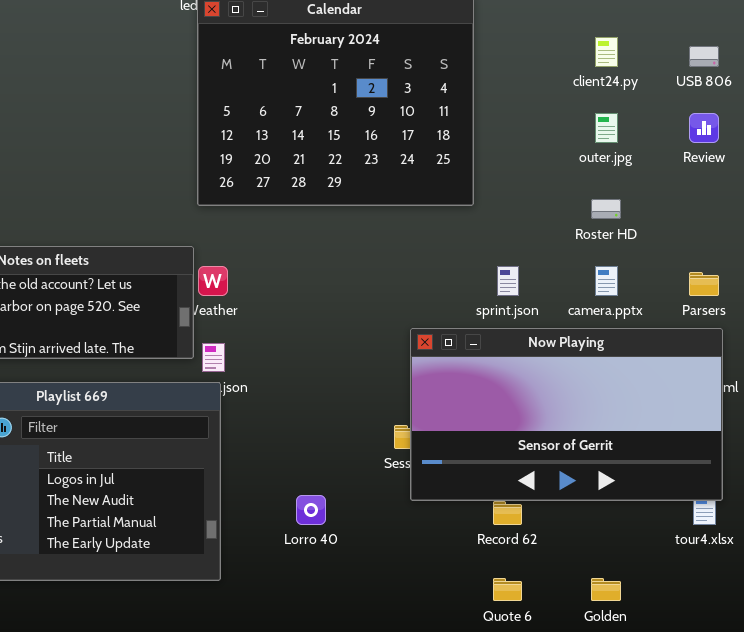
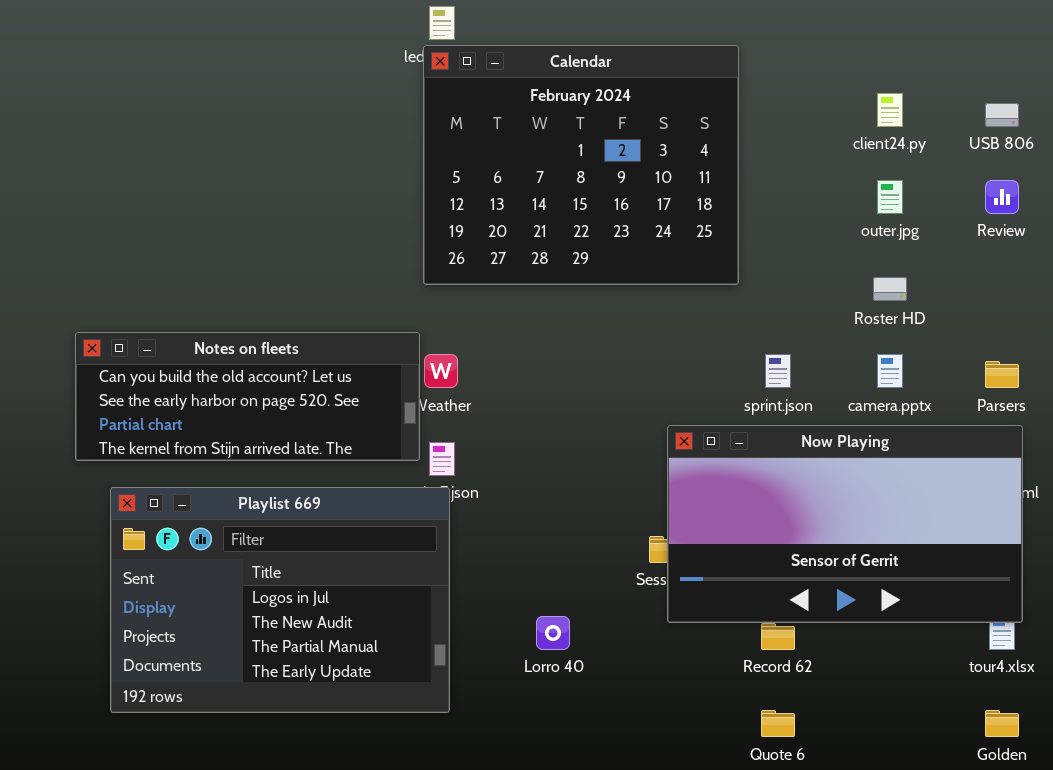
Golden: [591,578,621,601] -> [985,710,1019,737], moved

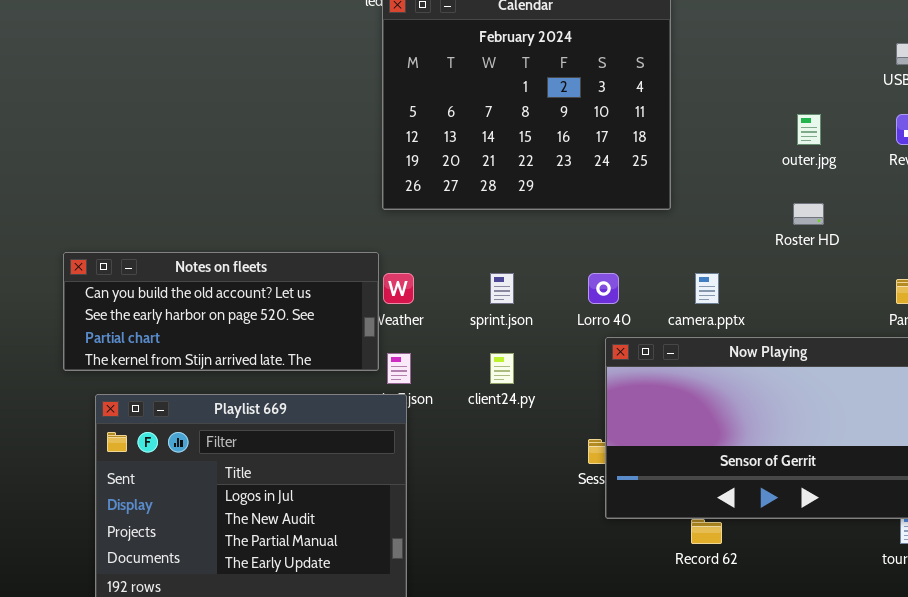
client24.py: [877,93,903,127] -> [490,353,514,384], moved
sprint.json: [765,354,791,388] -> [490,273,514,304], moved
camera.pptx: [877,354,903,388] -> [695,273,719,304], moved
Lorro 40: [536,616,570,650] -> [588,273,619,304], moved

